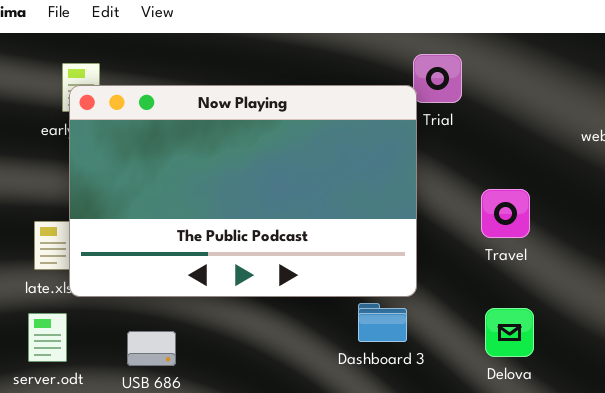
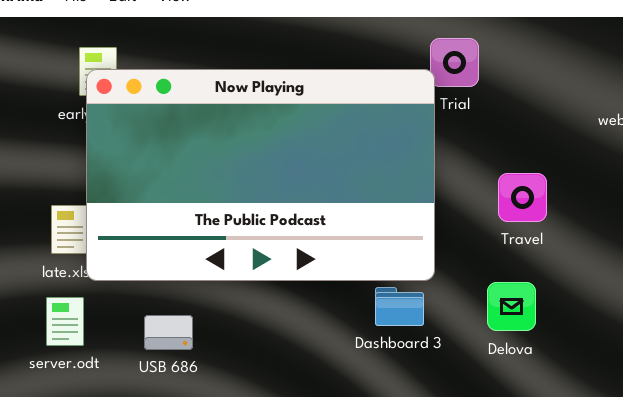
Delova: [485,308,534,357] -> [487,282,536,331], moved

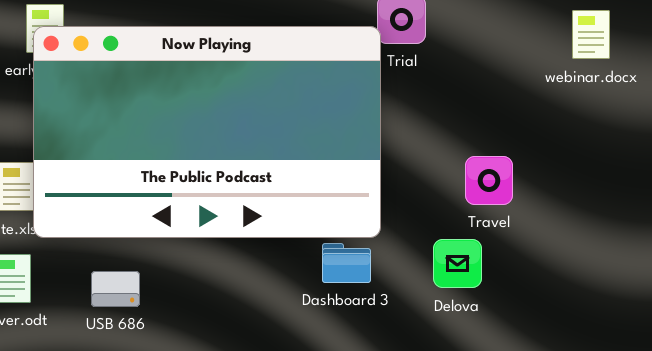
Travel: [498,173,547,222] -> [465,156,513,205], moved

